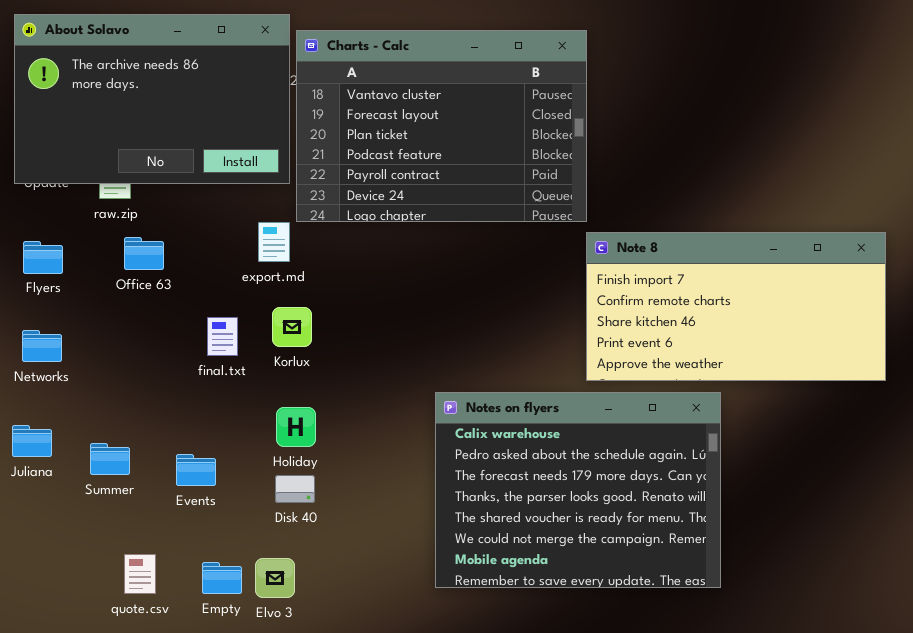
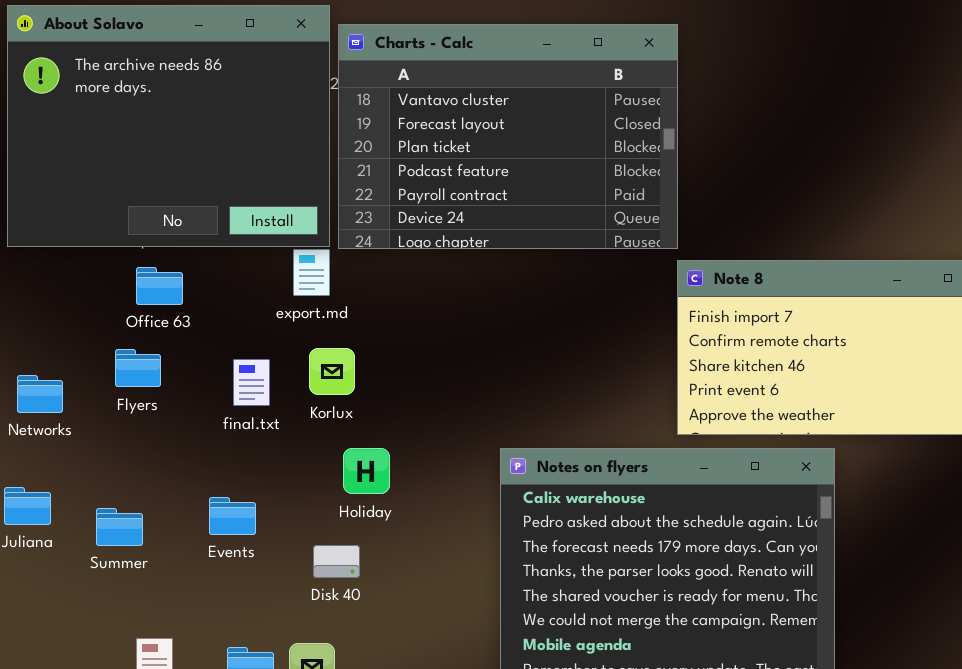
About Solavo: [14,14,290,184] -> [7,5,330,247], resized
Flyers: [23,241,63,274] -> [115,349,161,387], moved
Holiday: [276,407,316,447] -> [343,448,390,494], moved
Events: [176,454,216,486] -> [209,497,256,535], moved

